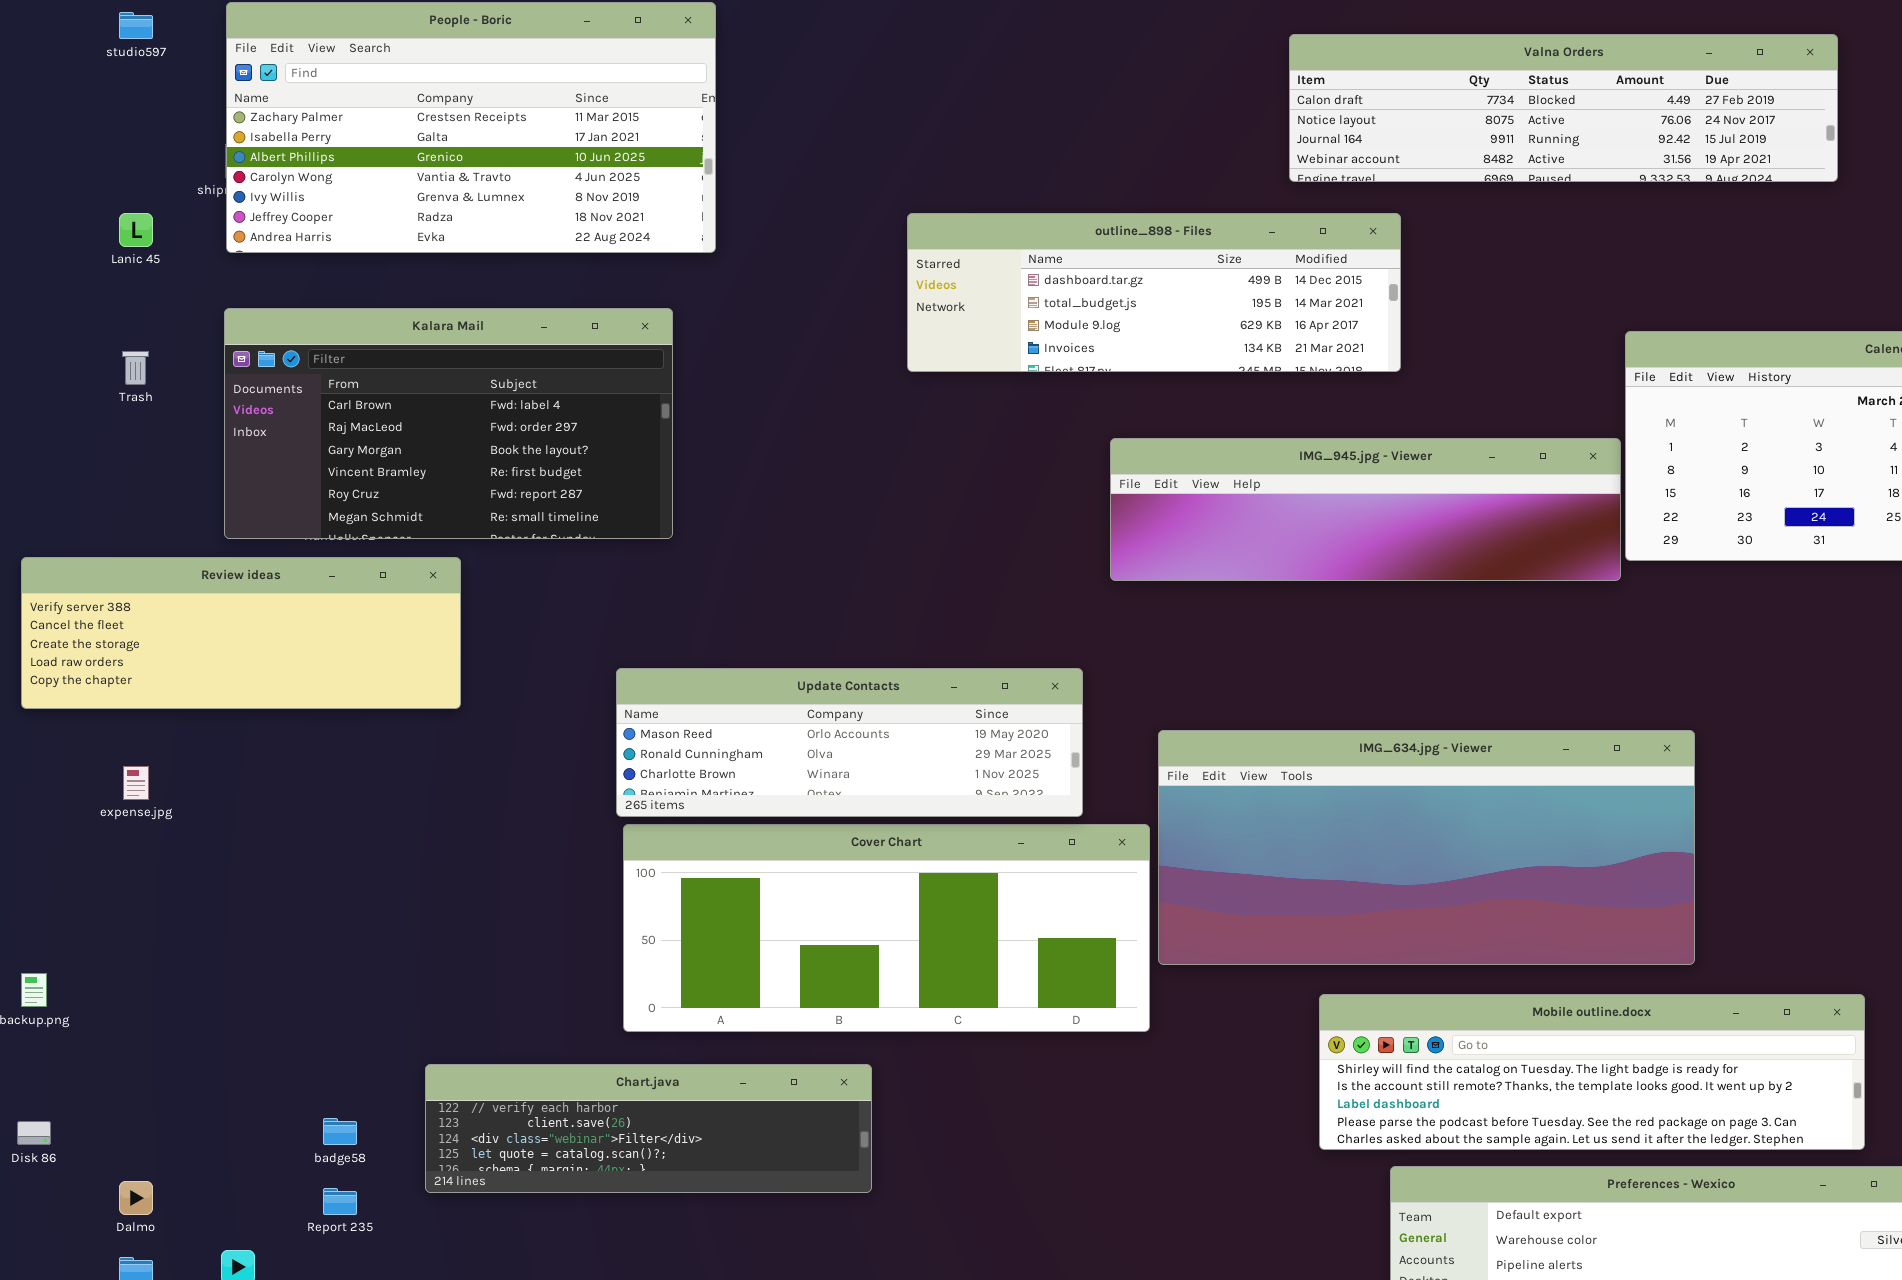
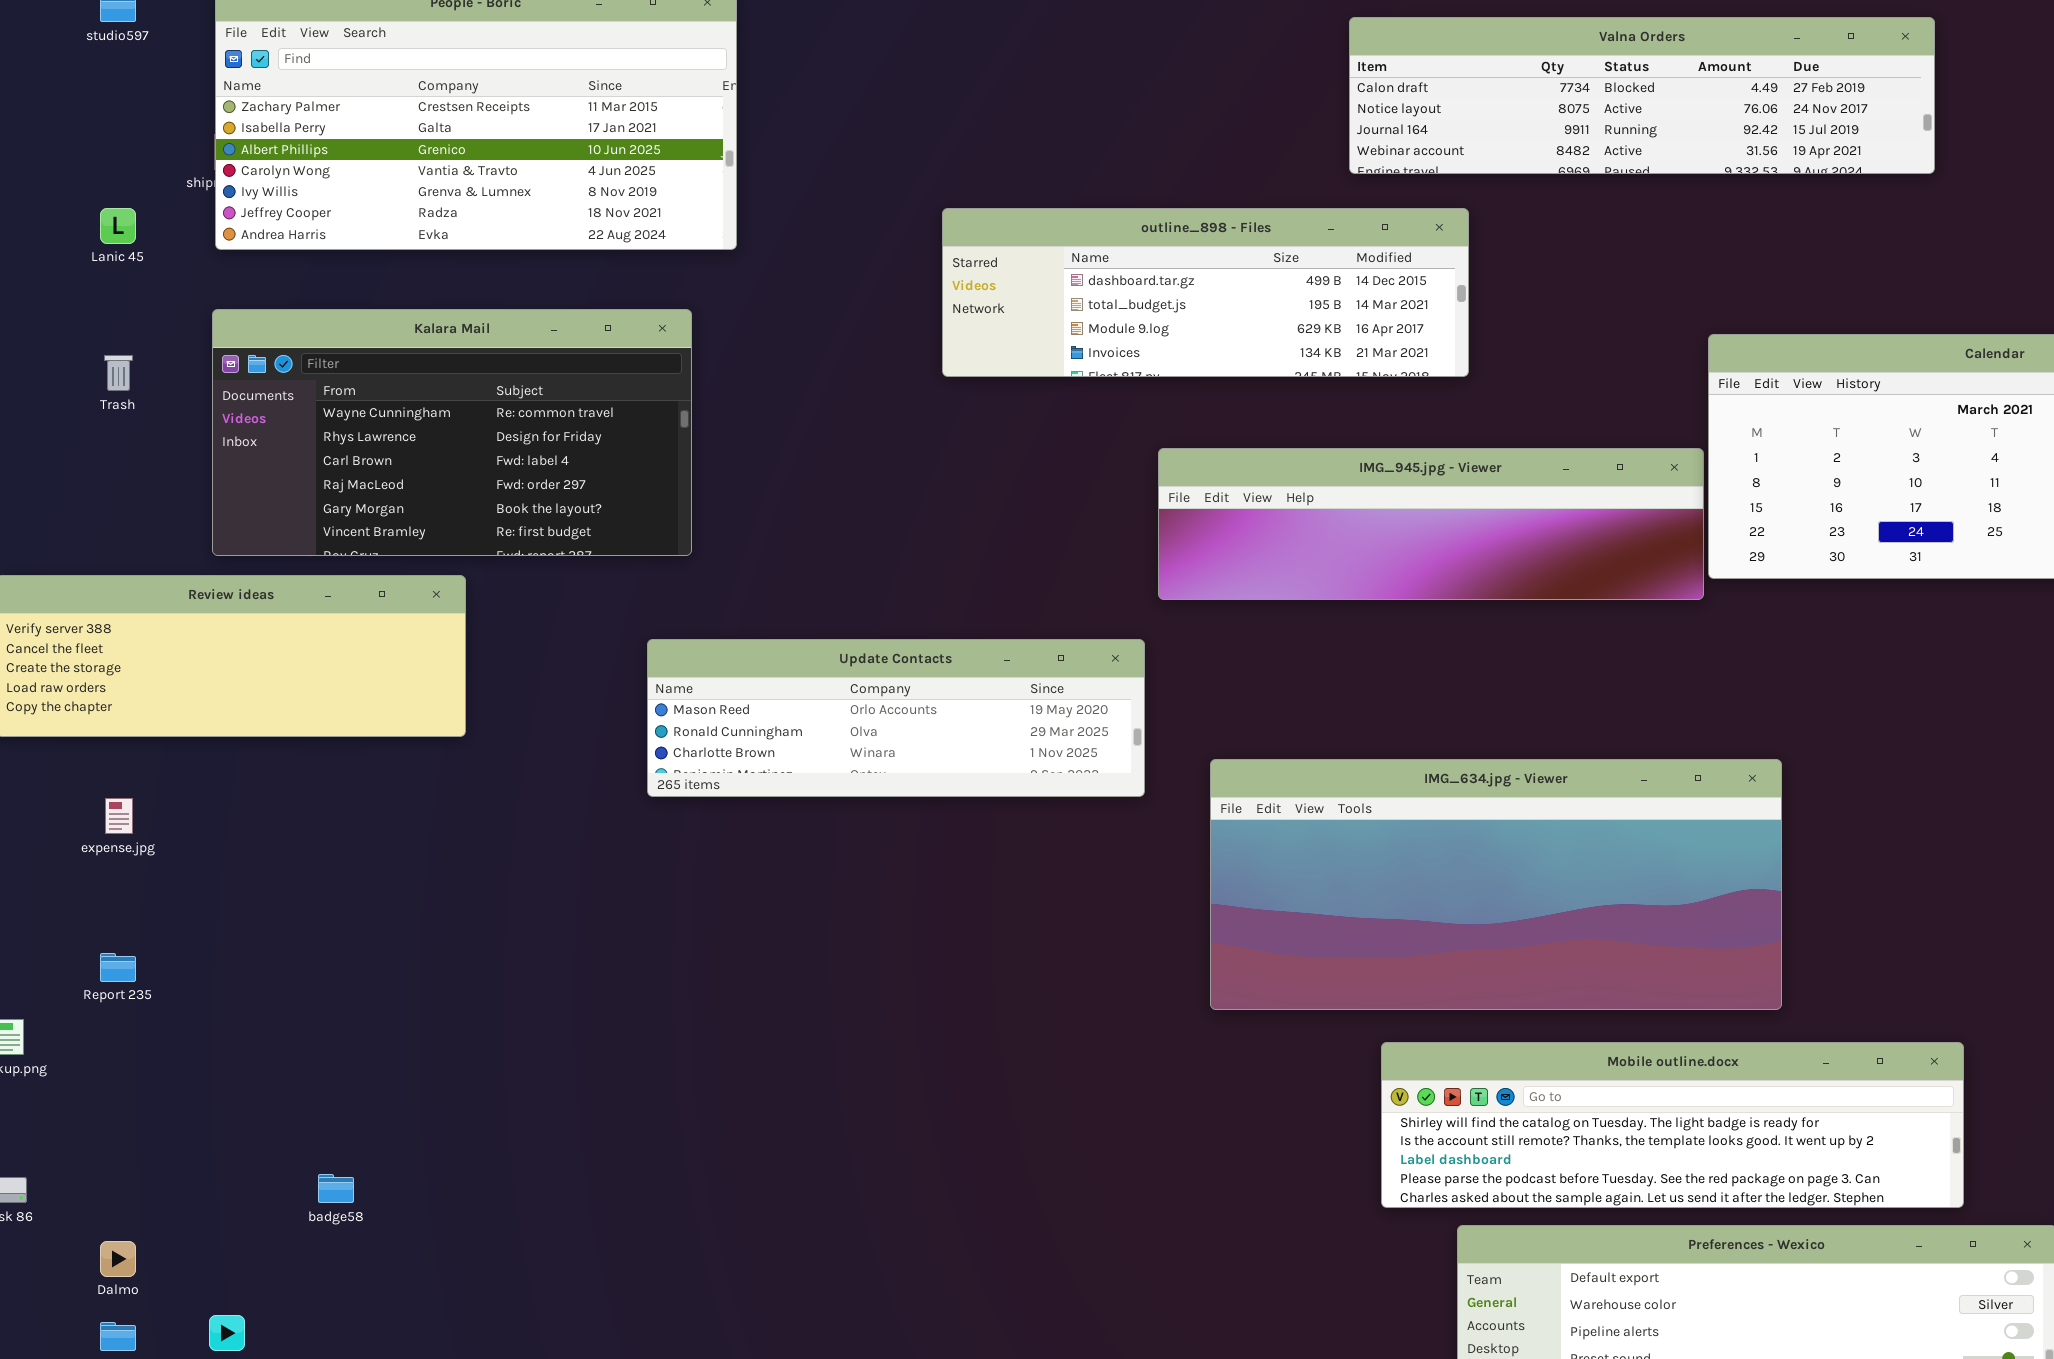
Kalara Mail: [224,308,673,539] -> [212,309,692,556], scrolled up 2 rows
Update Contacts: [616,668,1083,817] -> [647,639,1145,797], moved
Cover Chart: [623,824,1150,1032] -> none, closed
Chart.java: [425,1064,872,1193] -> none, closed
Report 235: [323,1188,357,1215] -> [100,953,136,982], moved

